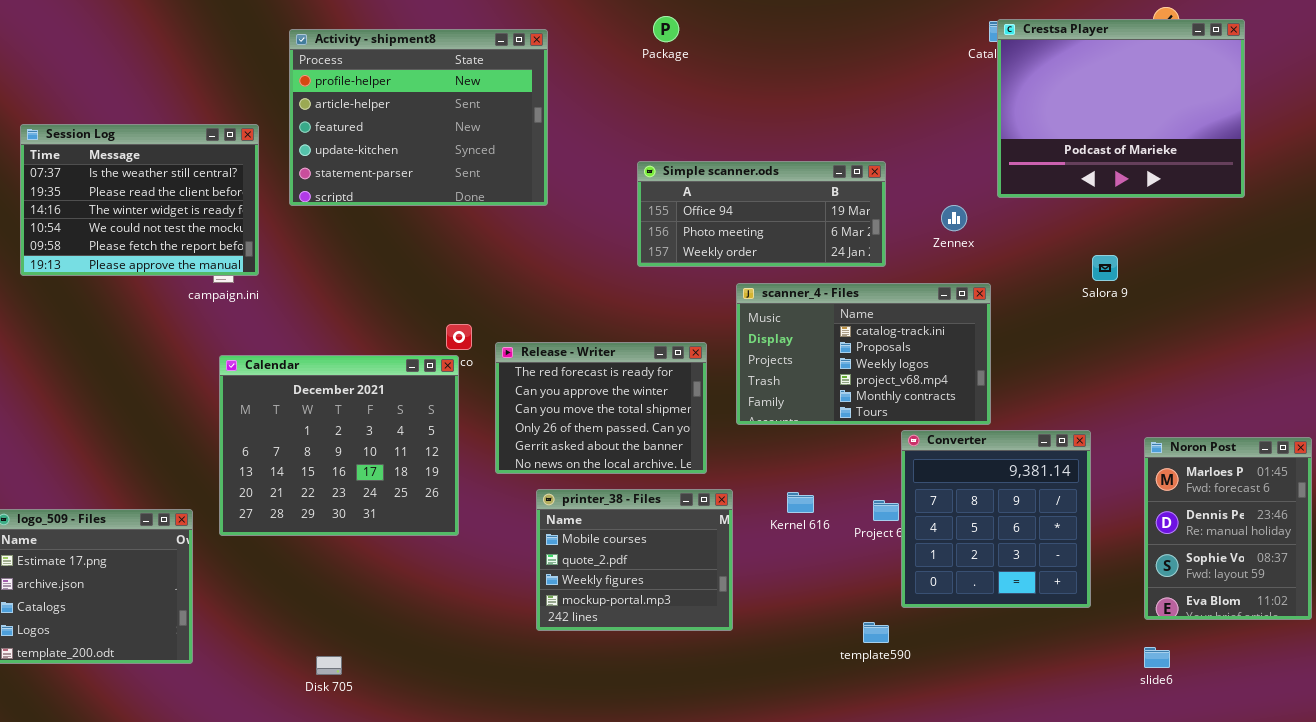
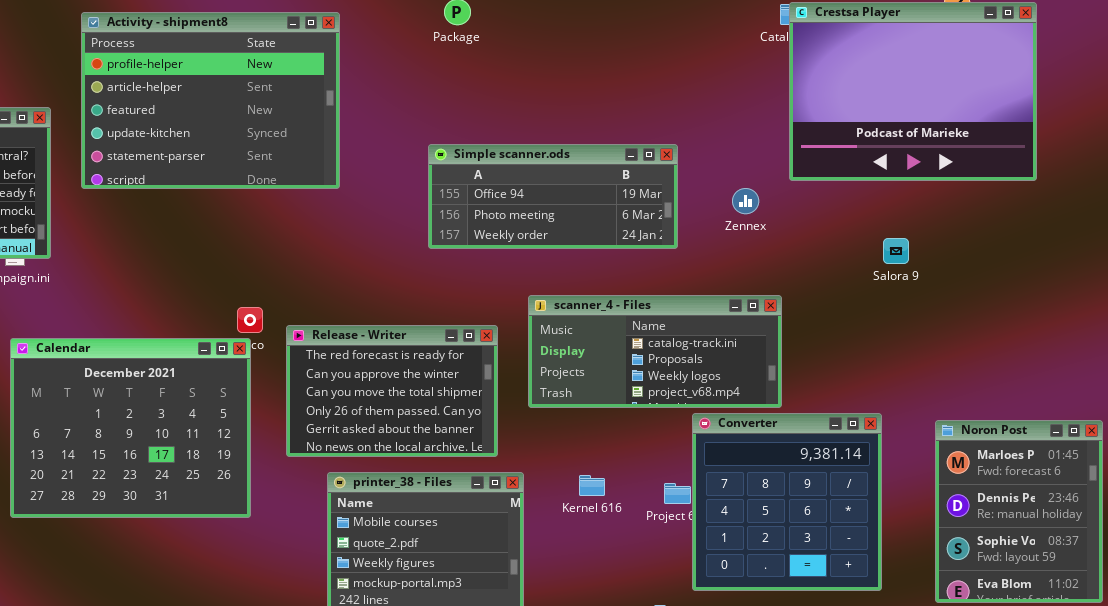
scanner_4 - Files: [736,283,991,425] -> [528,295,782,408], resized

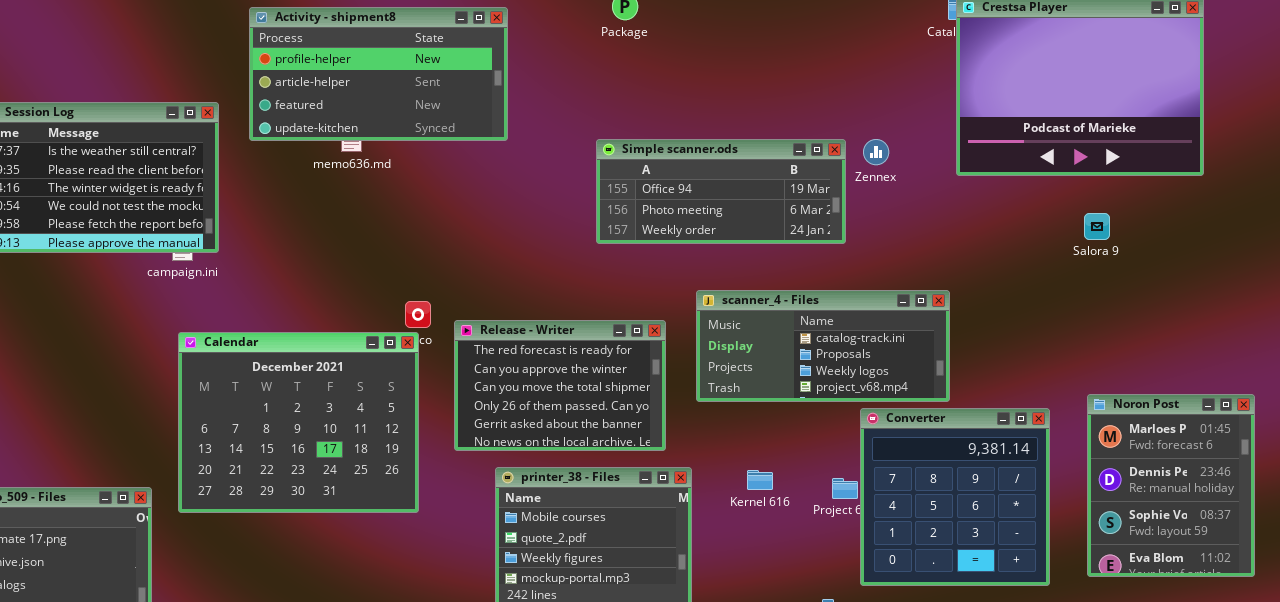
Activity - shipment8: [81,12,340,189] -> [249,7,508,141], resized
Zennex: [732,188,759,214] -> [863,139,889,165], moved
Salora 9: [883,238,909,264] -> [1084,213,1110,240], moved
Noron Post: [935,420,1103,603] -> [1087,394,1255,577], moved

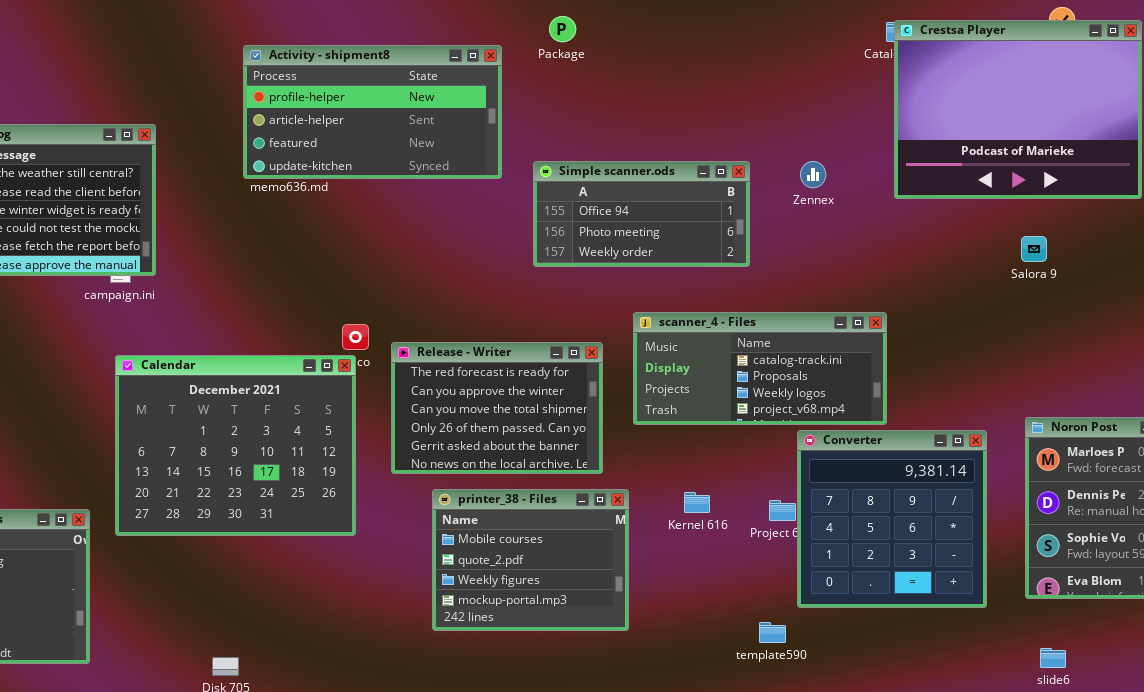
Activity - shipment8: [249,7,508,141] -> [243,45,502,179], moved
Simple scanner.ods: [596,139,846,244] -> [533,161,750,267], resized

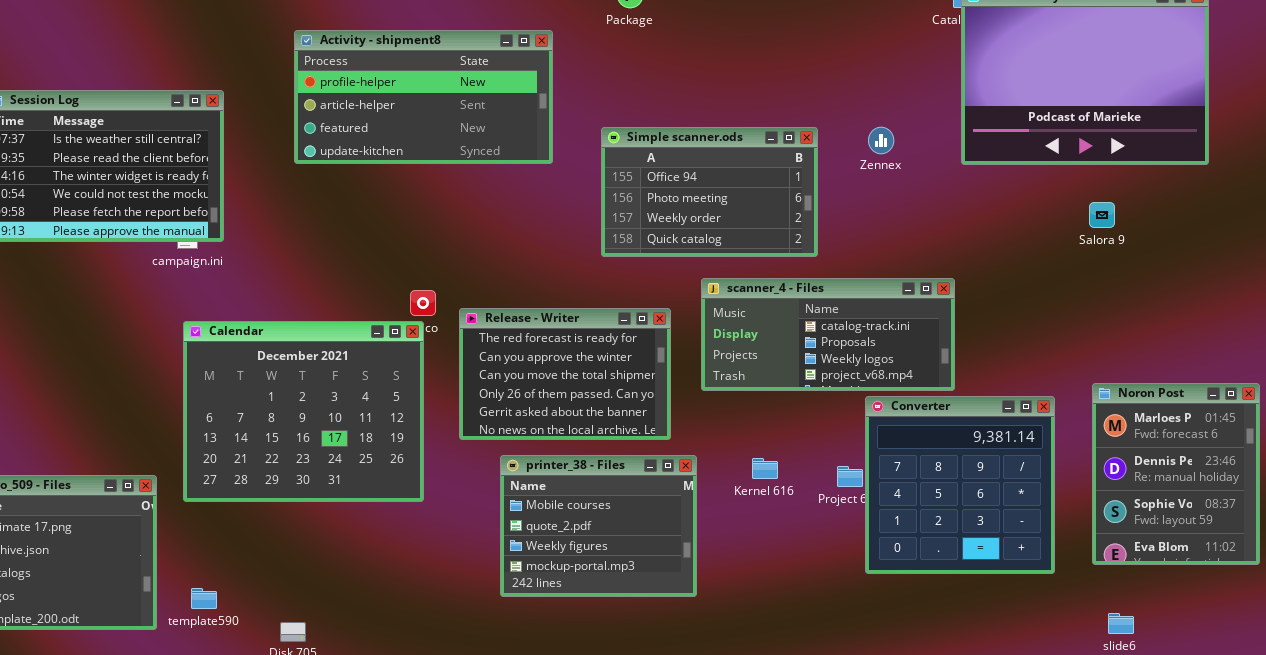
Activity - shipment8: [243,45,502,179] -> [294,30,553,164], moved
Simple scanner.ods: [533,161,750,267] -> [601,127,818,257], resized
template590: [759,622,786,643] -> [191,588,217,609], moved

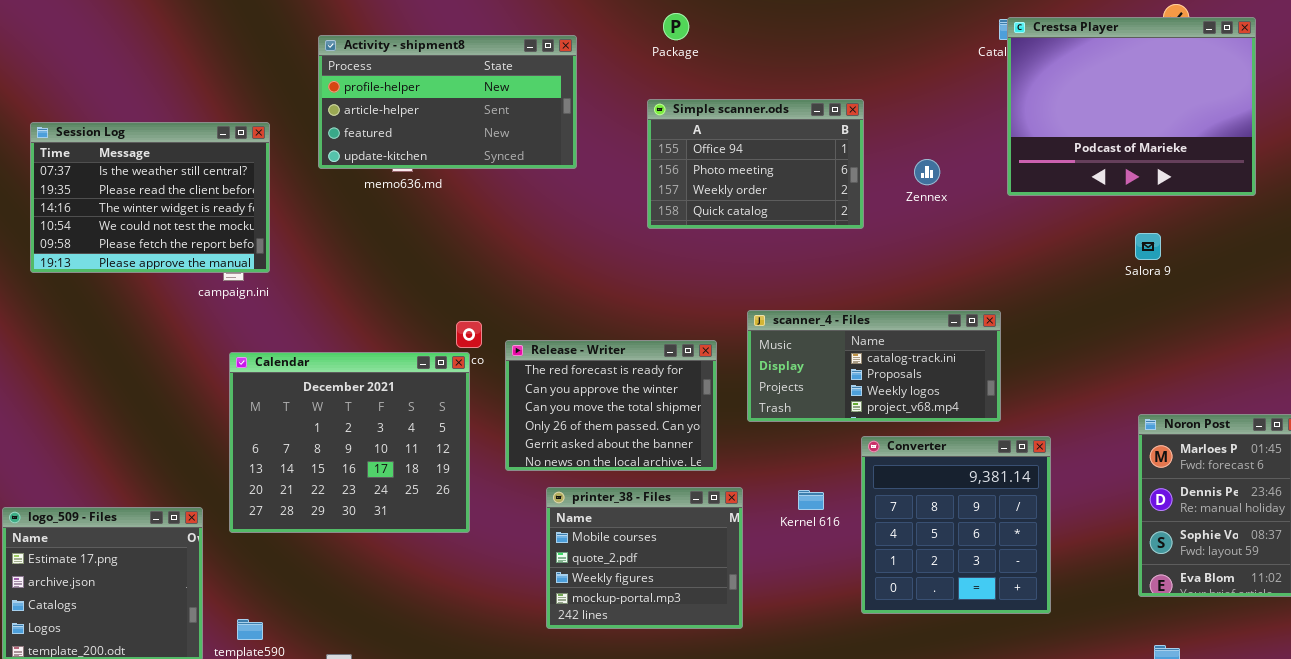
Activity - shipment8: [294,30,553,164] -> [318,35,577,169], moved
Simple scanner.ods: [601,127,818,257] -> [647,99,864,229], moved
Converter: [865,396,1055,574] -> [861,436,1051,614], moved

